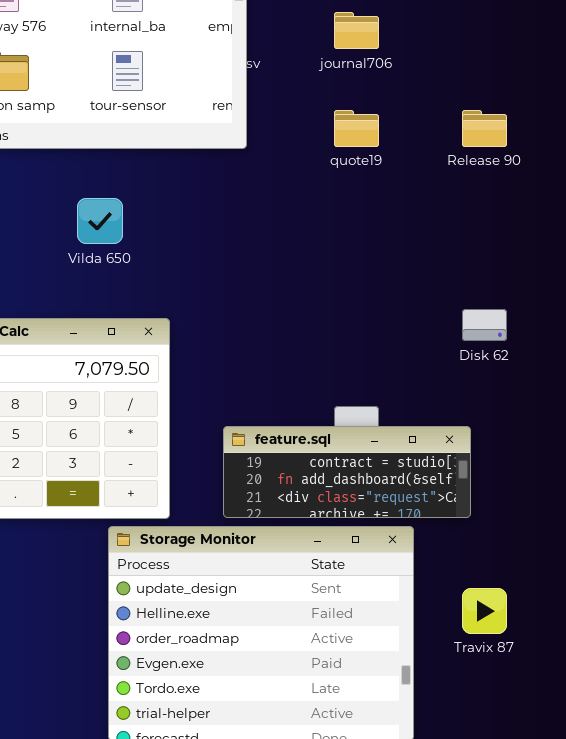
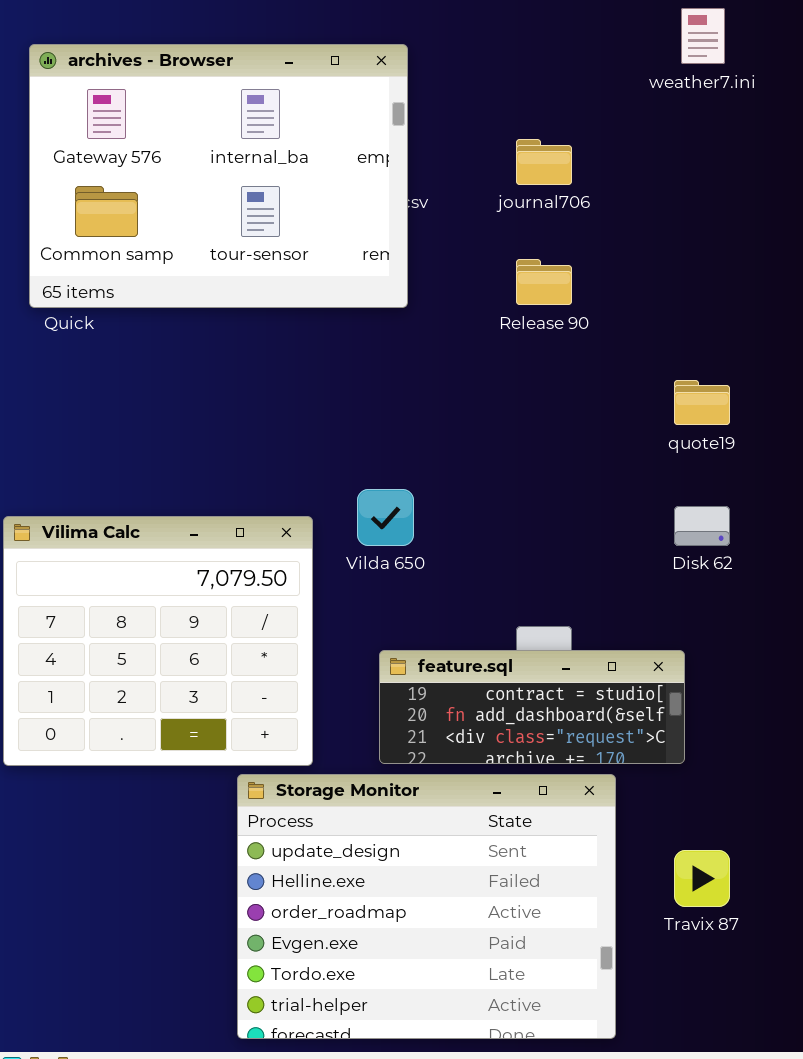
quote19: [334,110,379,147] -> [674,380,730,425], moved
Release 90: [462,110,507,147] -> [516,259,572,305], moved
Vilda 650: [77,198,123,244] -> [357,489,414,546], moved

